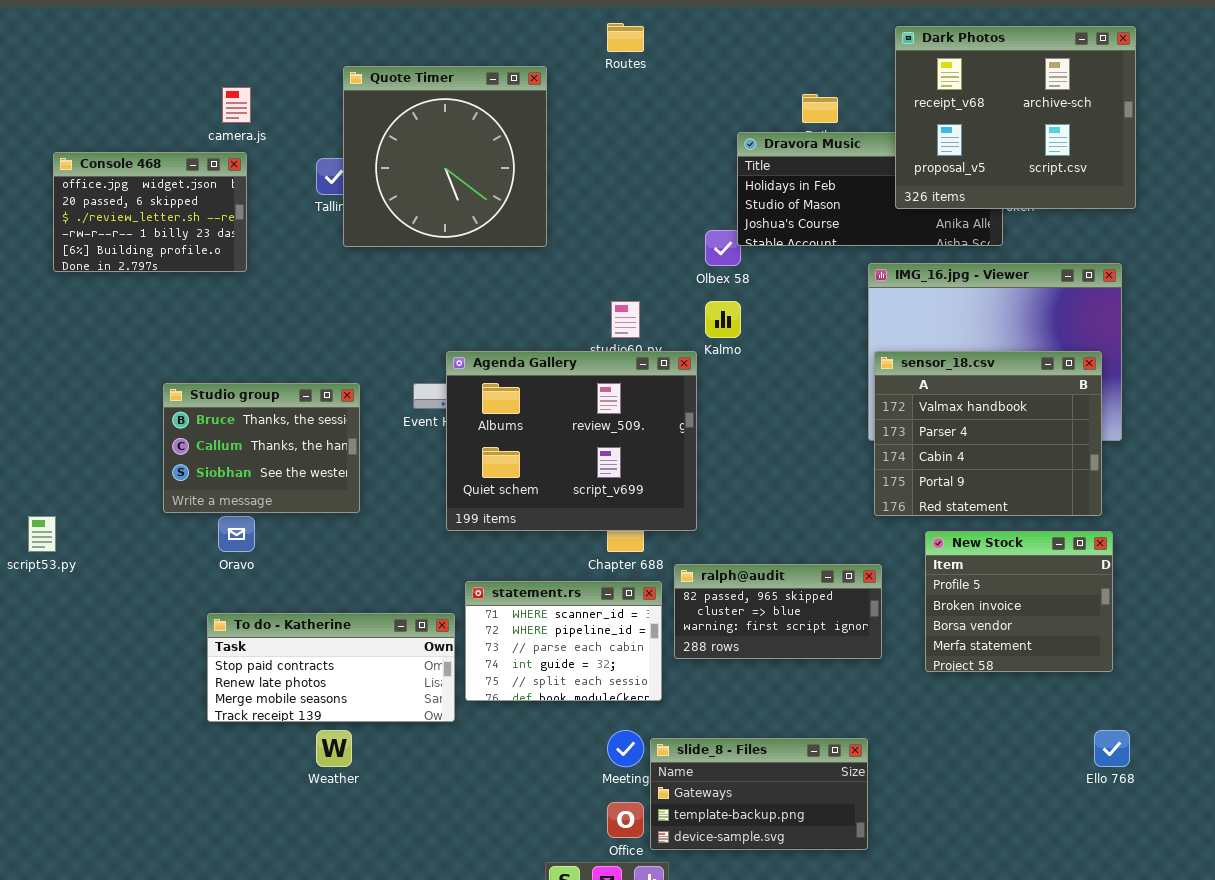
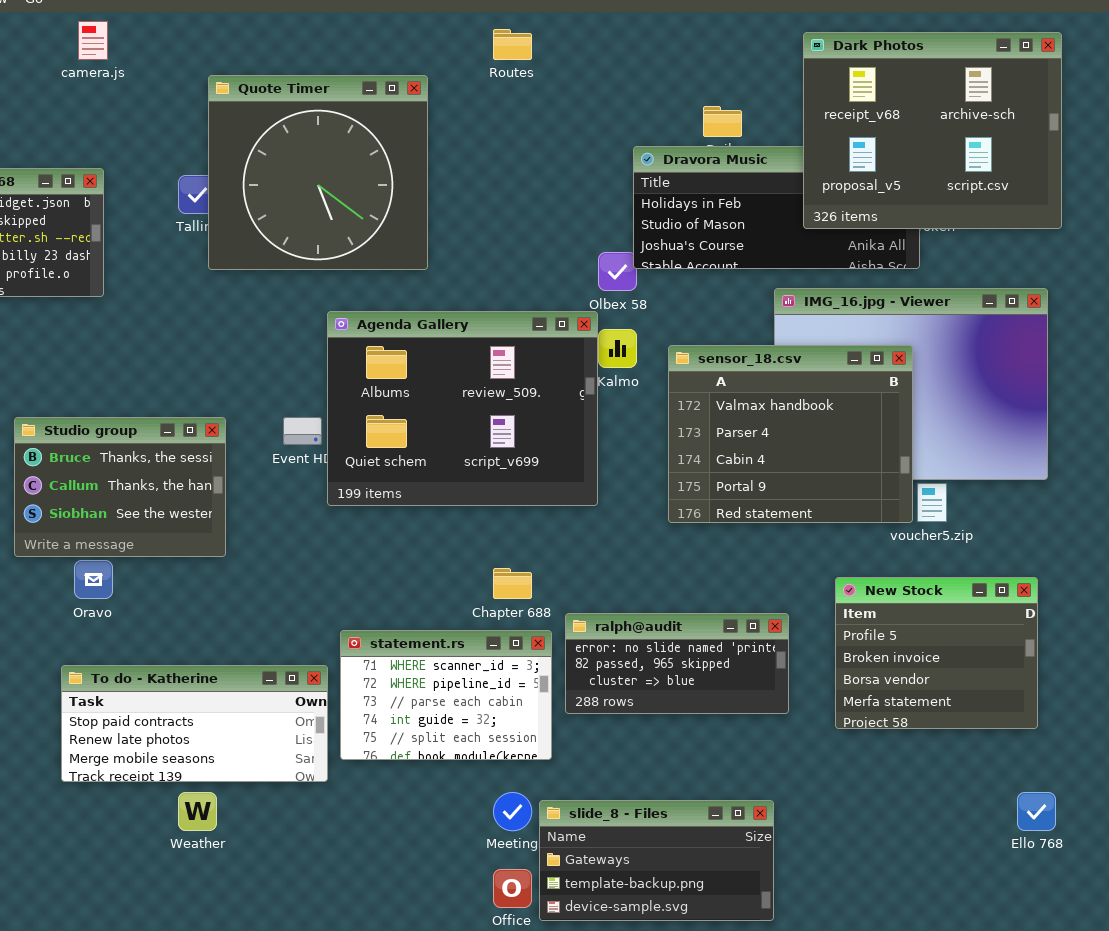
camera.js: [222,87,251,123] -> [78,21,108,60], moved
Agenda Gallery: [446,351,697,531] -> [327,311,598,506], moved
sensor_18.csv: [874,351,1102,516] -> [668,345,913,523], moved
ralph@audit: [674,564,882,659] -> [565,613,789,714], scrolled up 1 row

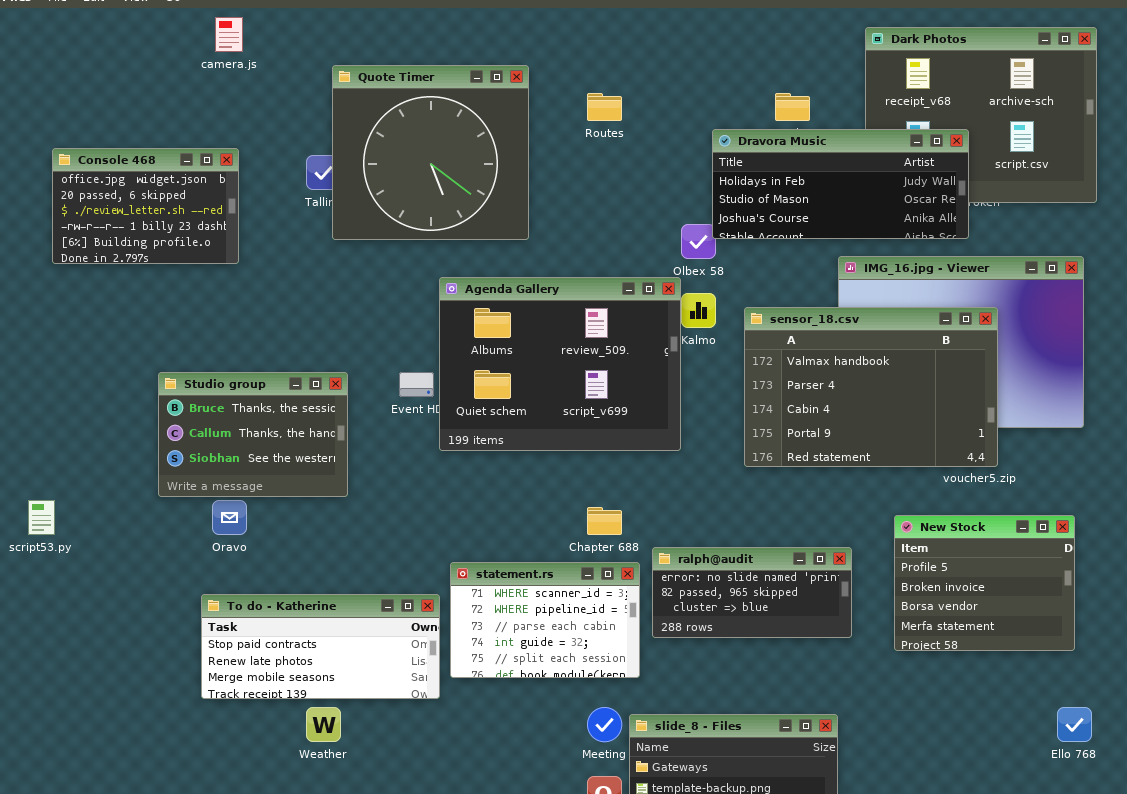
Routes: [493,29,532,60] -> [587,93,622,121], moved
Dravora Music: [633,146,920,269] -> [712,129,969,239], raised
sensor_18.csv: [668,345,913,523] -> [744,307,998,467], resized

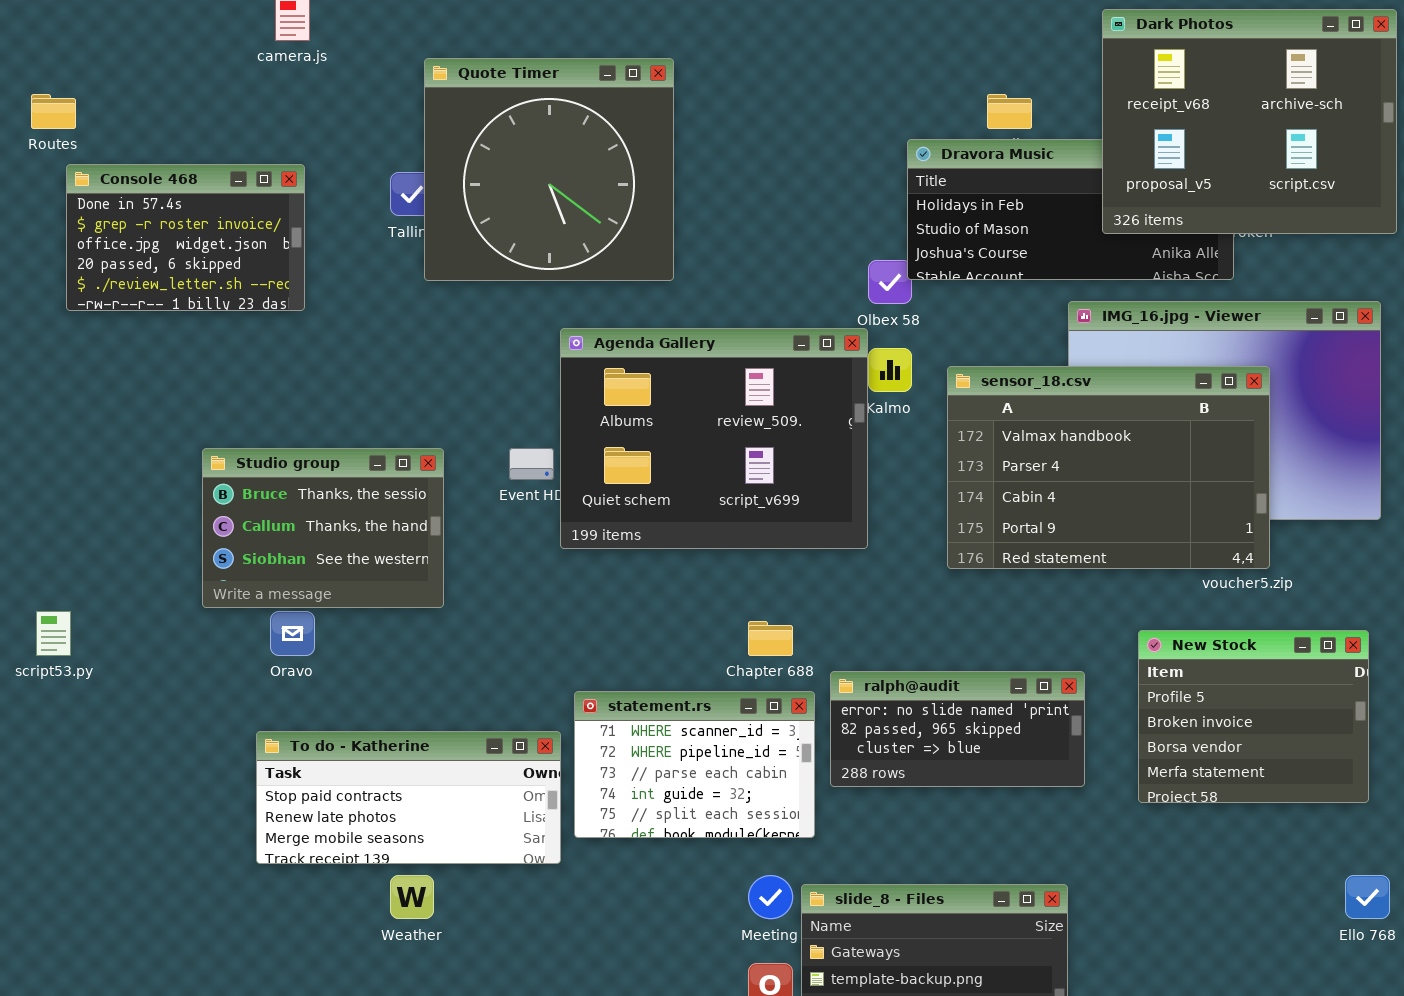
Dark Photos: [865,27,1097,203] -> [1102,9,1397,234], raised
Routes: [587,93,622,121] -> [31,94,76,129], moved
Console 468: [52,148,239,264] -> [66,164,305,311], scrolled up 2 rows

